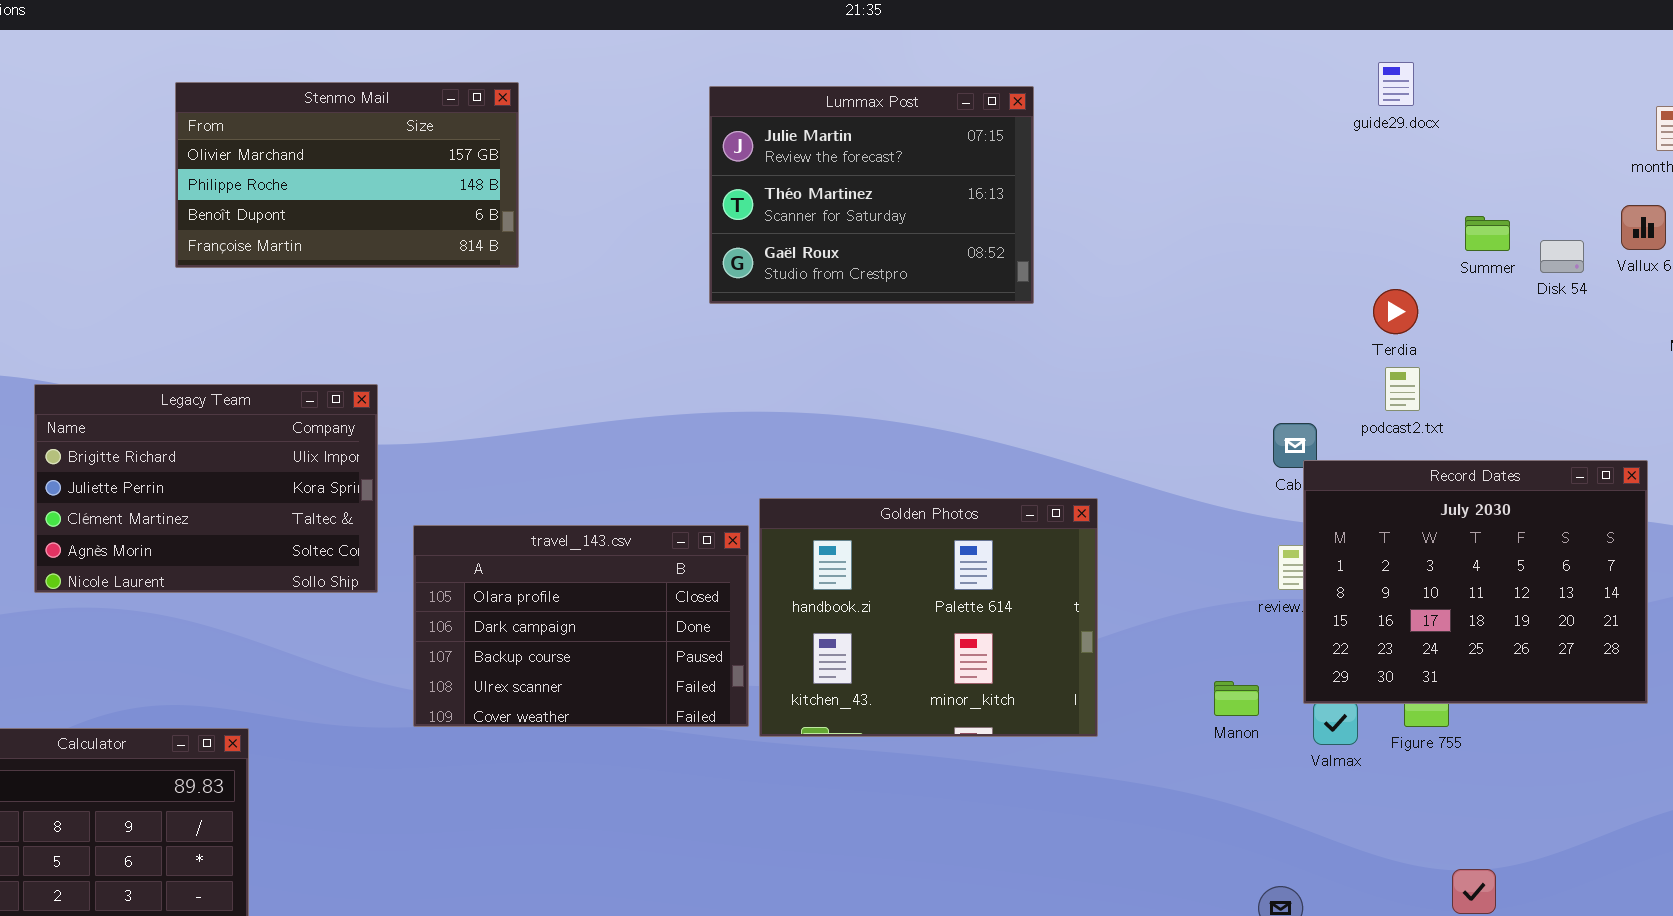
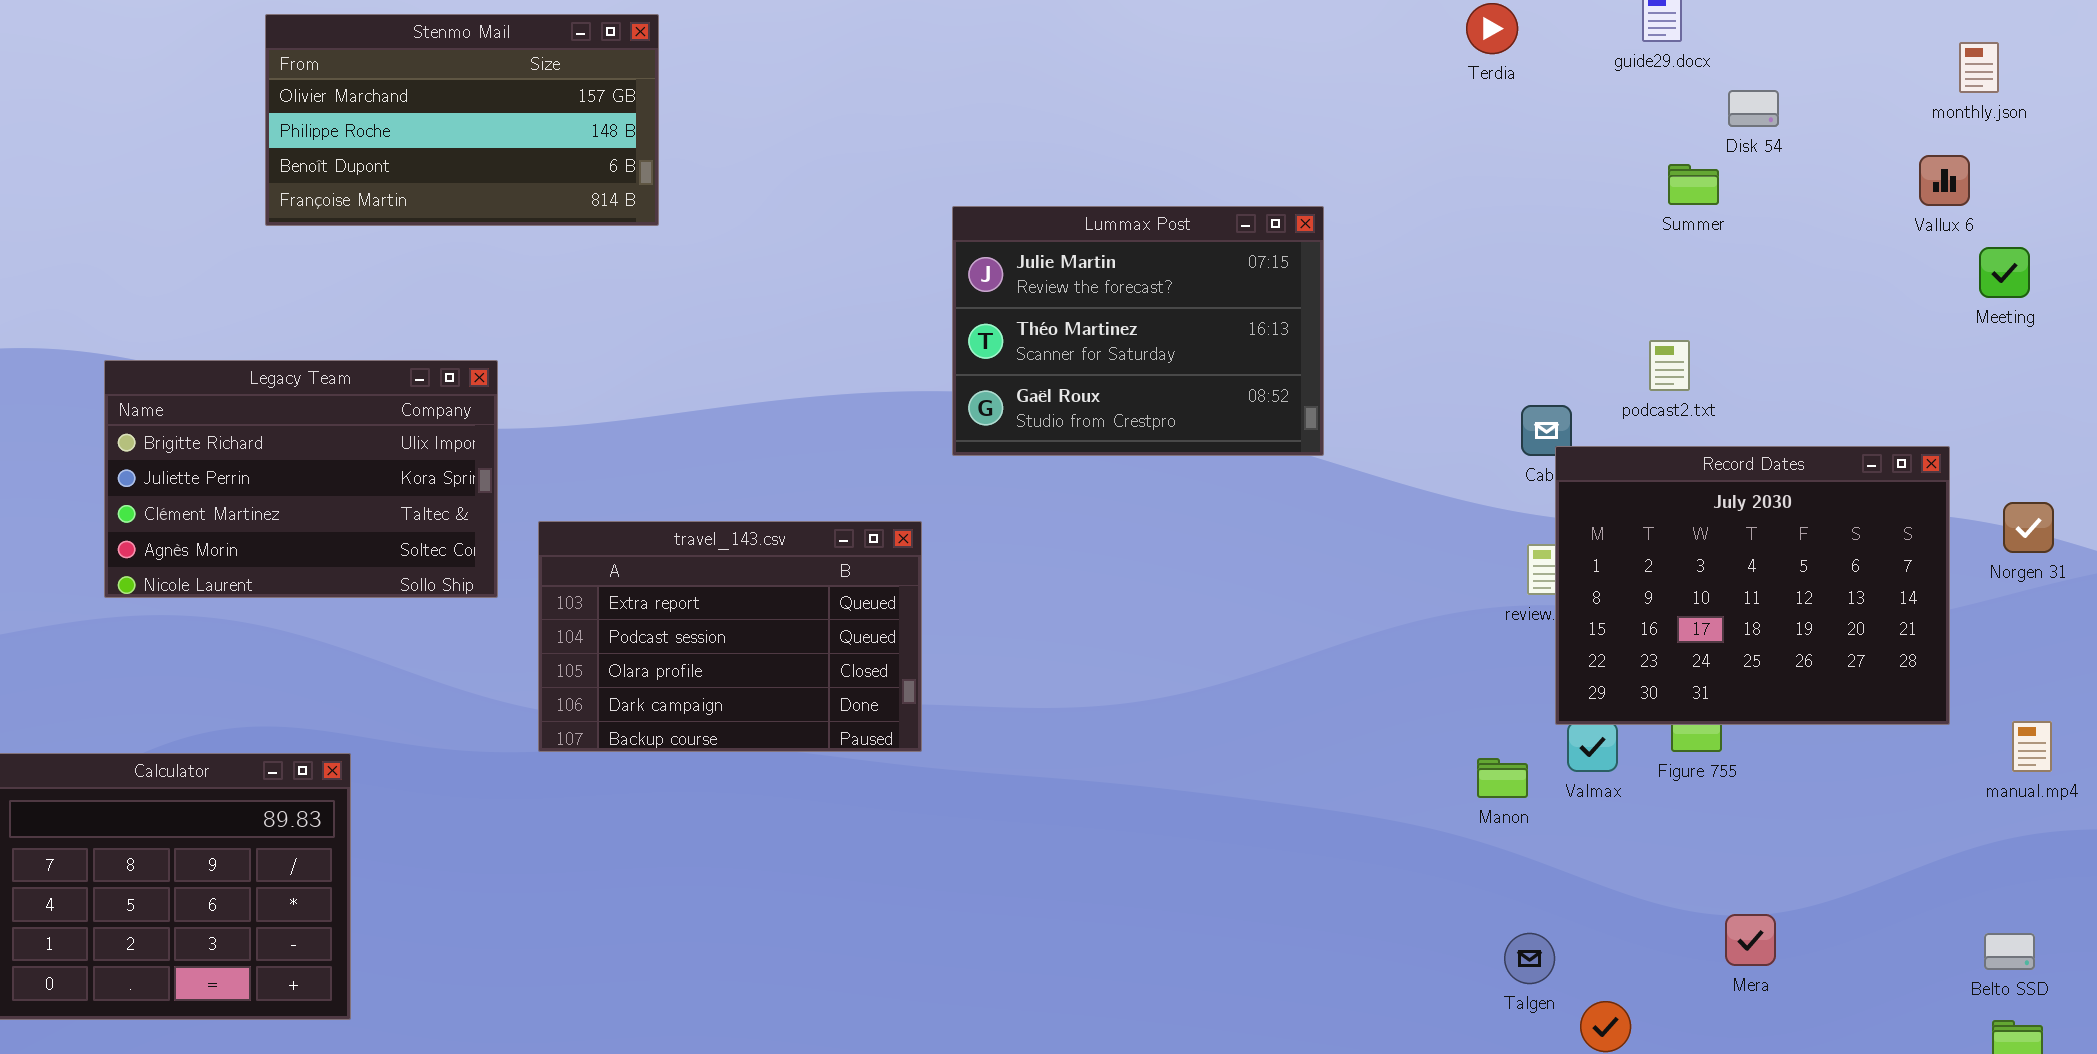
Lummax Post: [709,86,1034,304] -> [952,206,1324,456], moved
Summer: [1465,216,1510,251] -> [1668,164,1719,205], moved
Disk 54: [1540,240,1584,273] -> [1728,90,1779,127], moved
Terdia: [1373,289,1418,334] -> [1466,3,1518,54], moved
Golden Photos: [759,498,1098,737] -> none, closed
travel_143.csv: [413,525,749,727] -> [538,521,922,752], scrolled up 2 rows
Manon: [1214,681,1259,716] -> [1477,758,1528,798], moved

